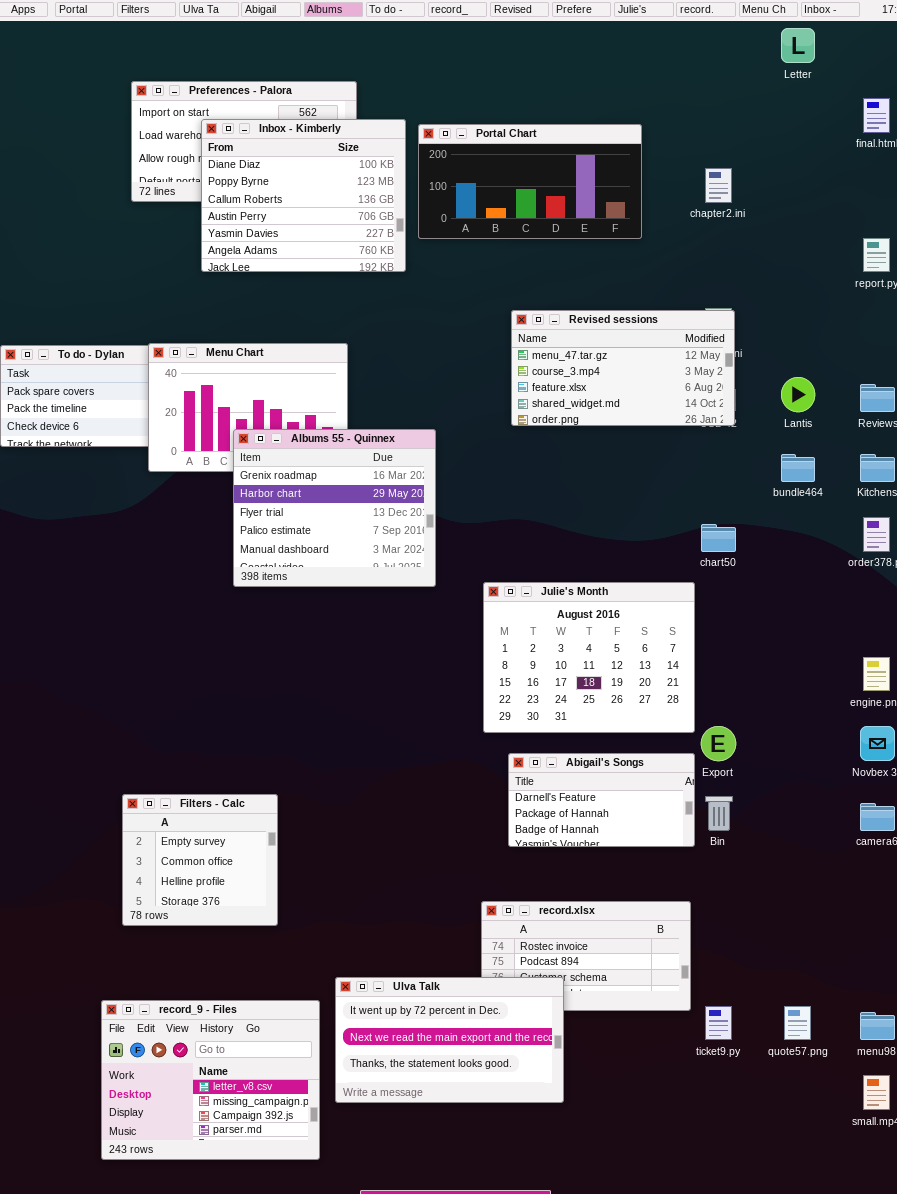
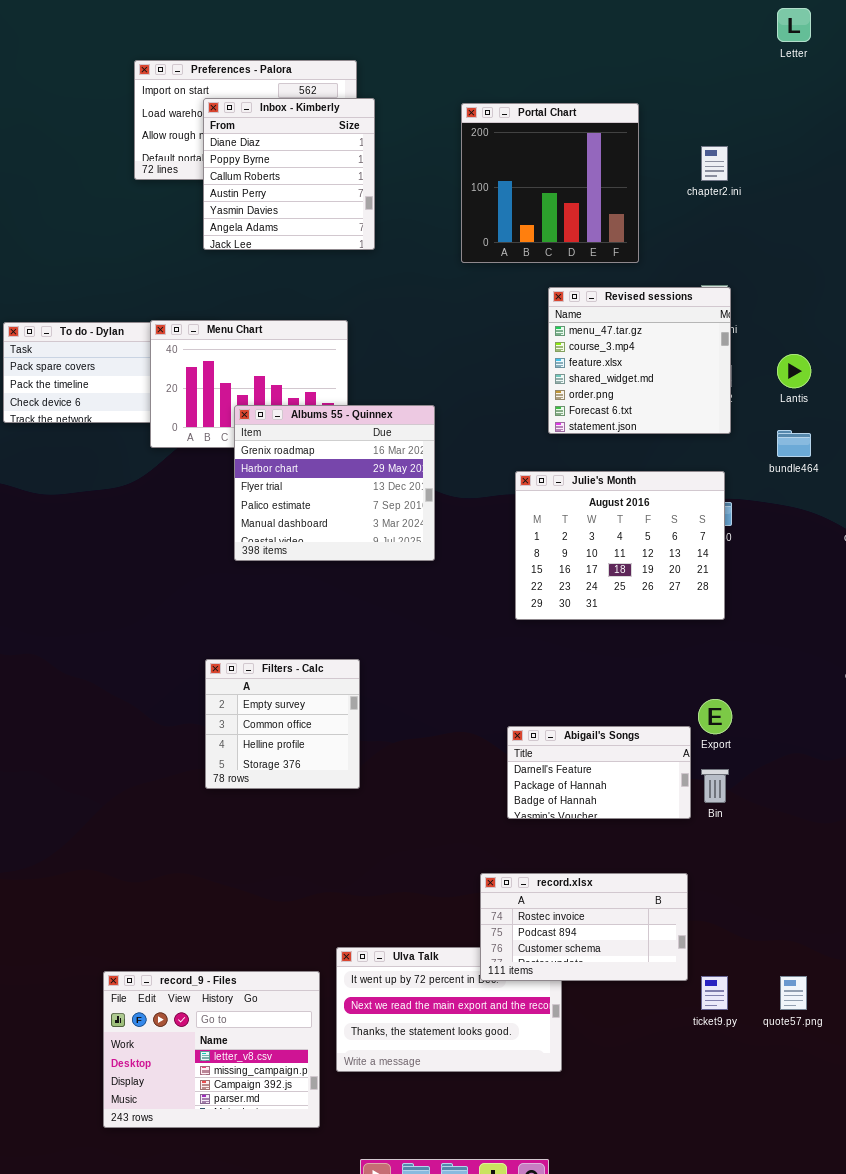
Inbox - Kimberly: [201,119,406,272] -> [203,98,375,250], resized
Portal Chart: [418,124,642,239] -> [461,103,639,263], resized
Revised sessions: [511,310,735,426] -> [548,287,731,434], resized
Julie's Month: [483,582,695,733] -> [515,471,725,620], moved
Filters - Calc: [122,794,278,926] -> [205,659,360,789], moved
record.xlsx: [481,901,691,1011] -> [480,873,688,981], raised

